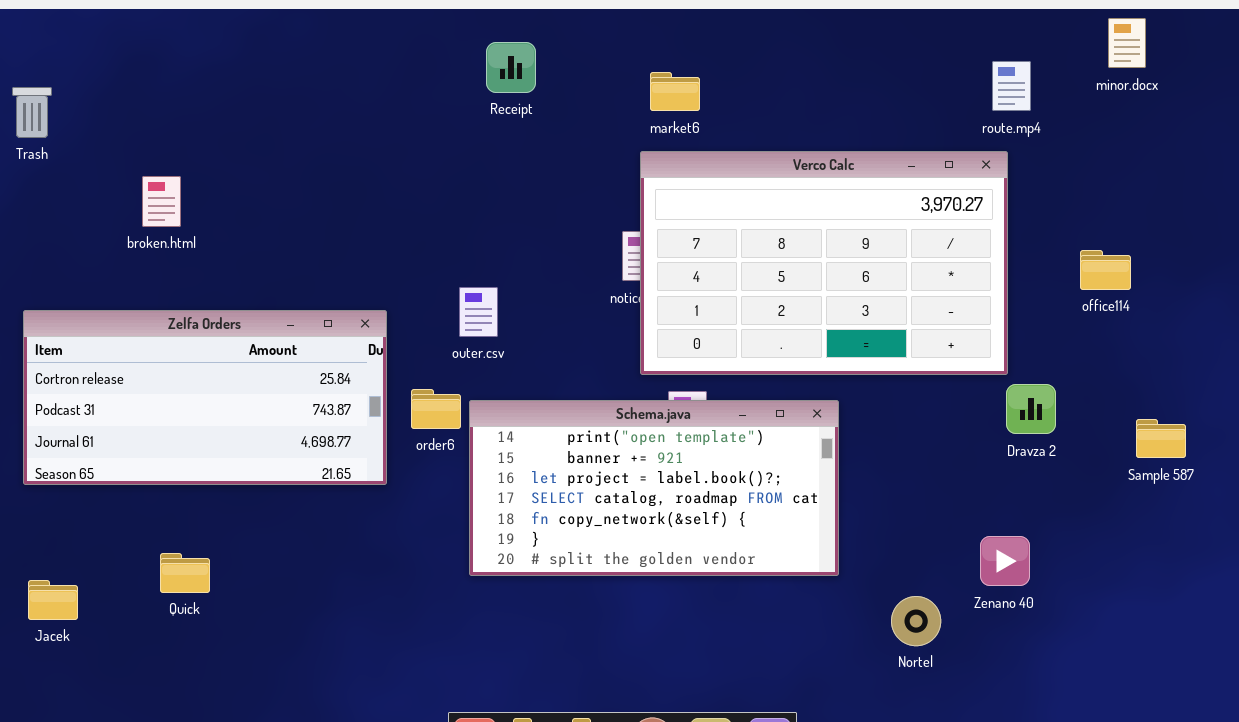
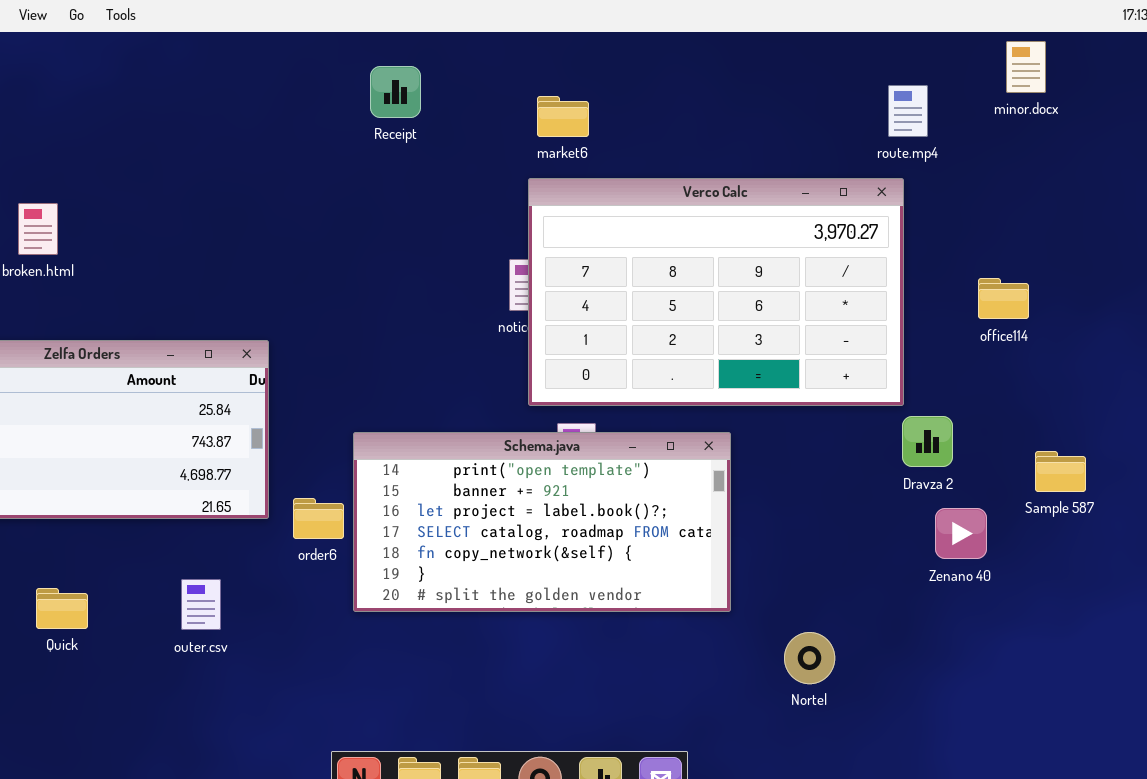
outer.csv: [459,287,498,337] -> [181,579,221,630], moved
order6: [411,389,461,429] -> [293,498,344,539], moved
Zenano 40: [980,536,1030,586] -> [935,508,987,559], moved

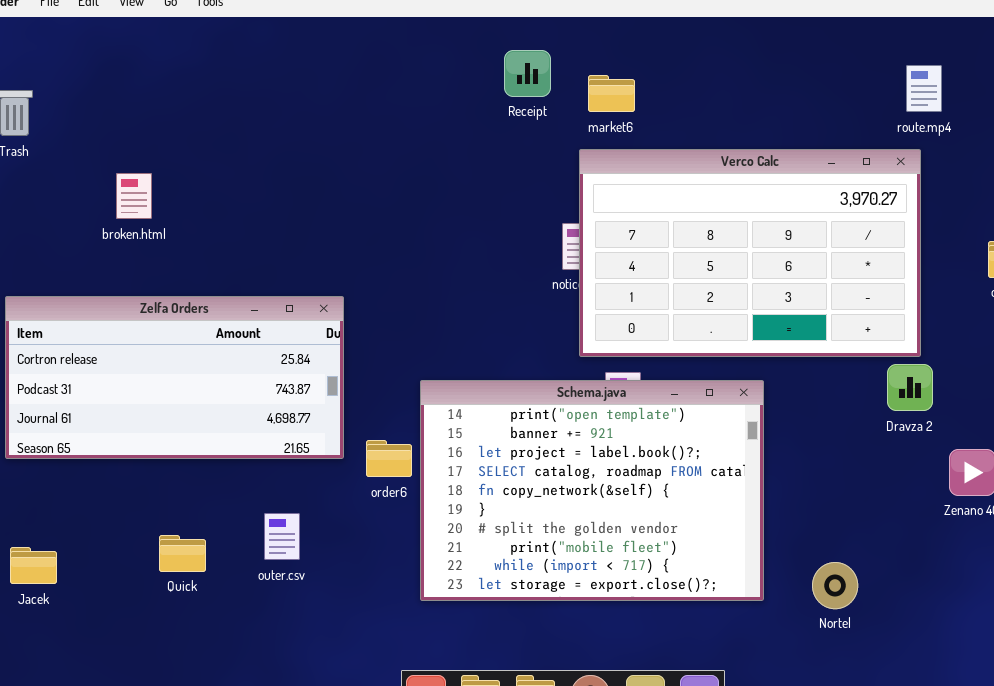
Receipt: [370,66,421,118] -> [504,50,551,97], moved
Dravza 2: [902,416,953,467] -> [887,364,933,411], moved
Schema.java: [353,432,731,612] -> [420,380,764,601], resized
Quick: [36,588,88,629] -> [159,535,206,572], moved

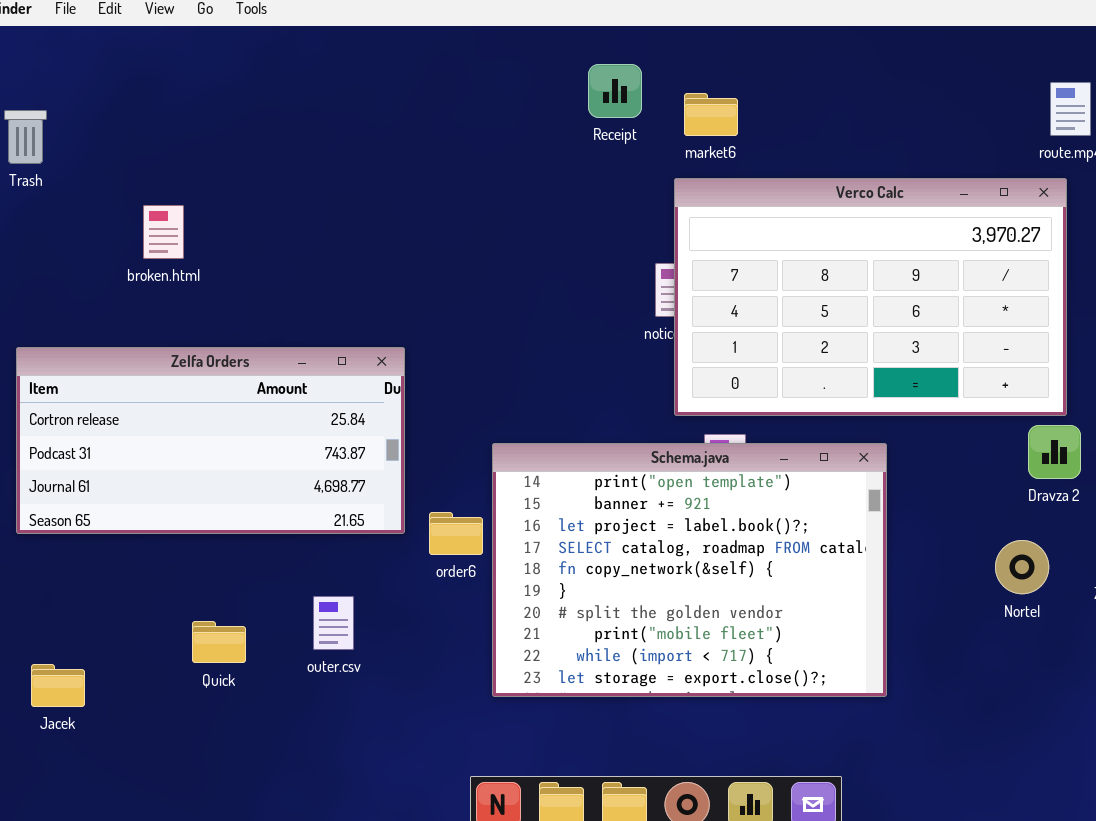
Jacek: [10,547,57,584] -> [31,664,85,707], moved
Nortel: [812,562,858,609] -> [995,540,1049,594], moved

